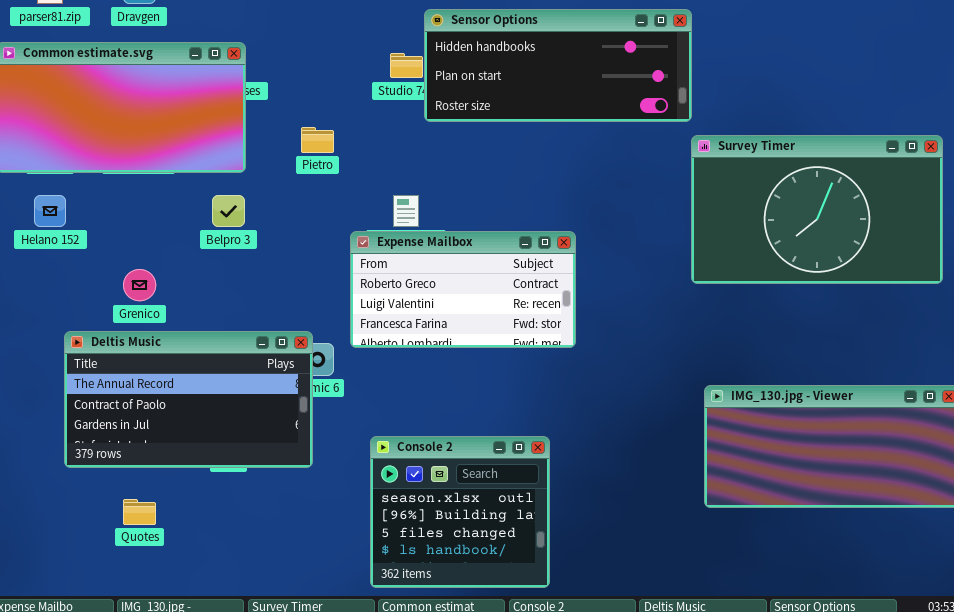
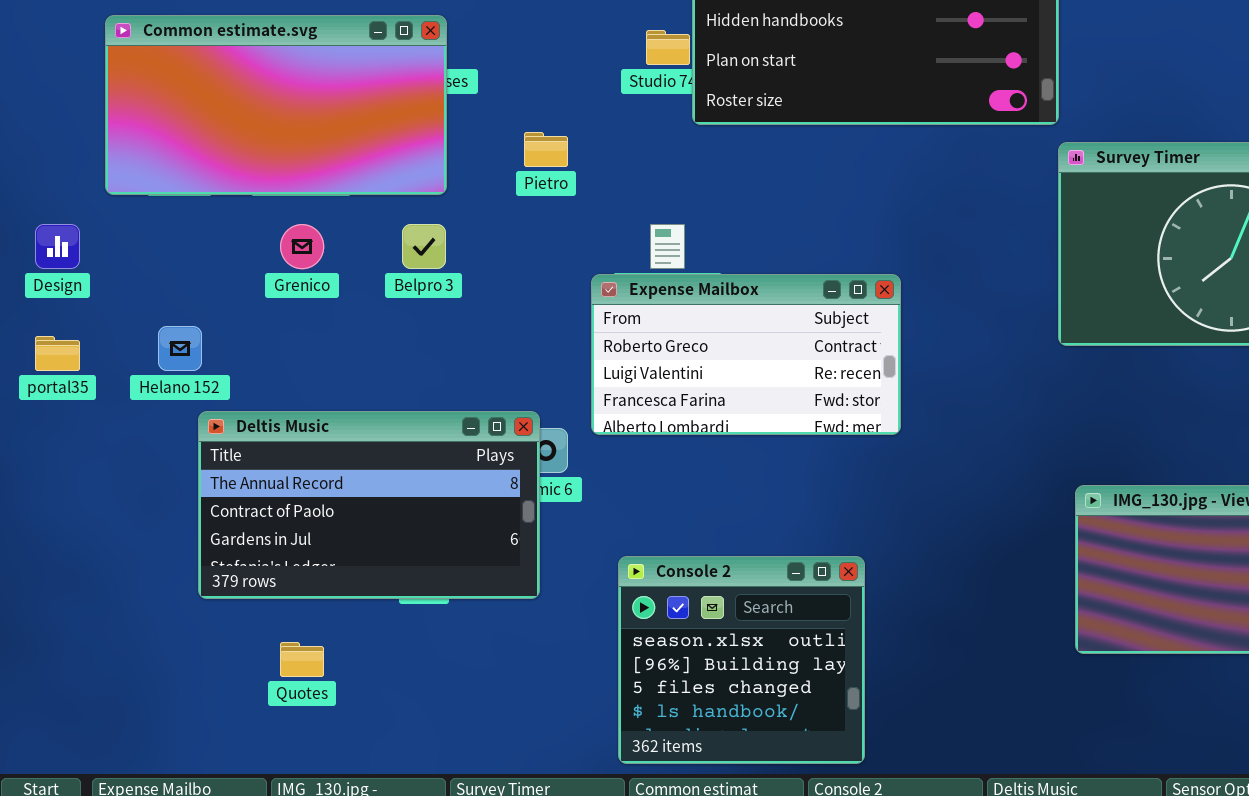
Helano 152: [34,195,66,227] -> [158,326,202,371], moved
Grenico: [123,269,156,301] -> [280,224,324,269], moved

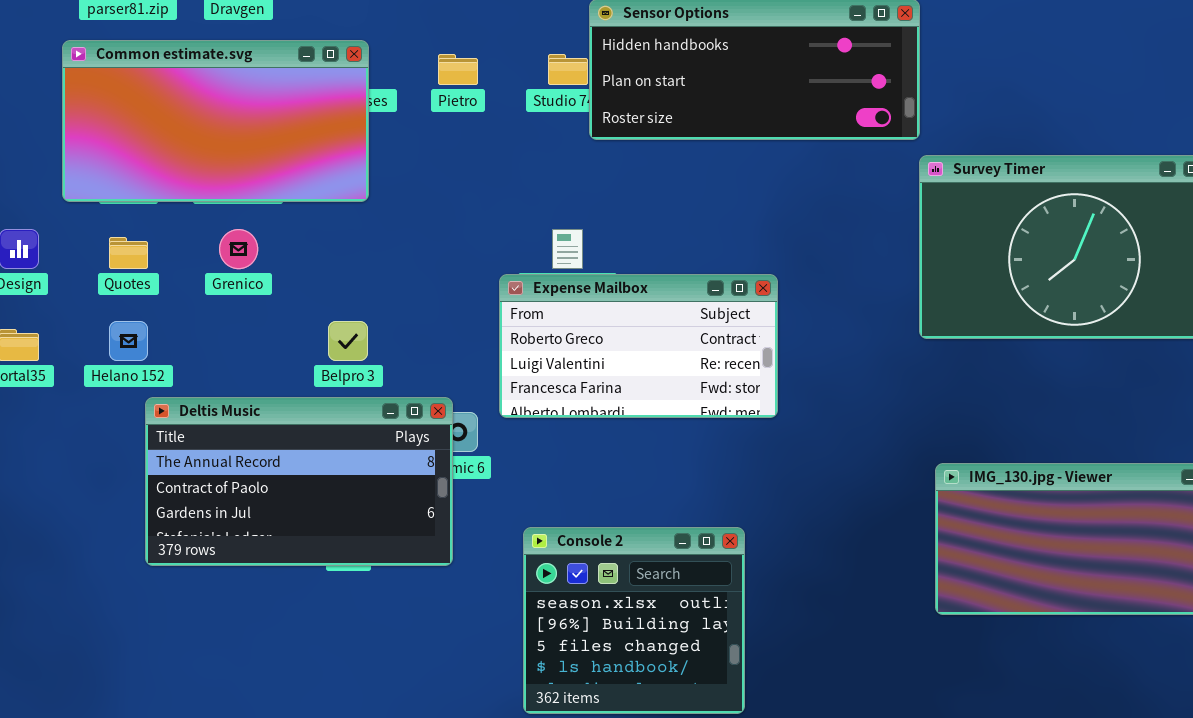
Pietro: [524,132,568,167] -> [438,54,478,85], moved
Belpro 3: [402,224,446,269] -> [328,321,368,361], moved
Quotes: [280,642,324,677] -> [109,237,148,269], moved

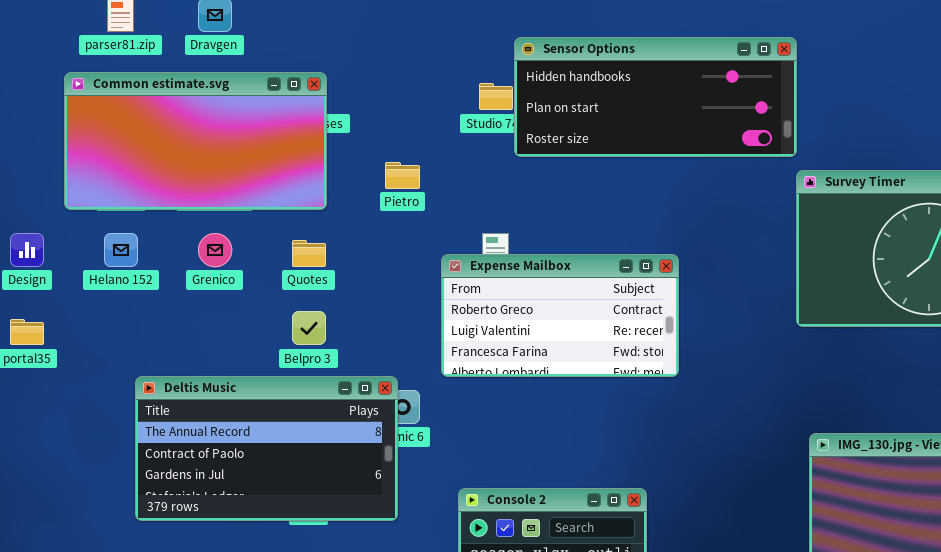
Pietro: [438,54,478,85] -> [385,162,420,189], moved
Quotes: [109,237,148,269] -> [292,240,326,267], moved
Expense Mailbox: [499,274,778,418] -> [441,254,679,377], moved
Helano 152: [109,321,148,361] -> [104,233,138,267], moved

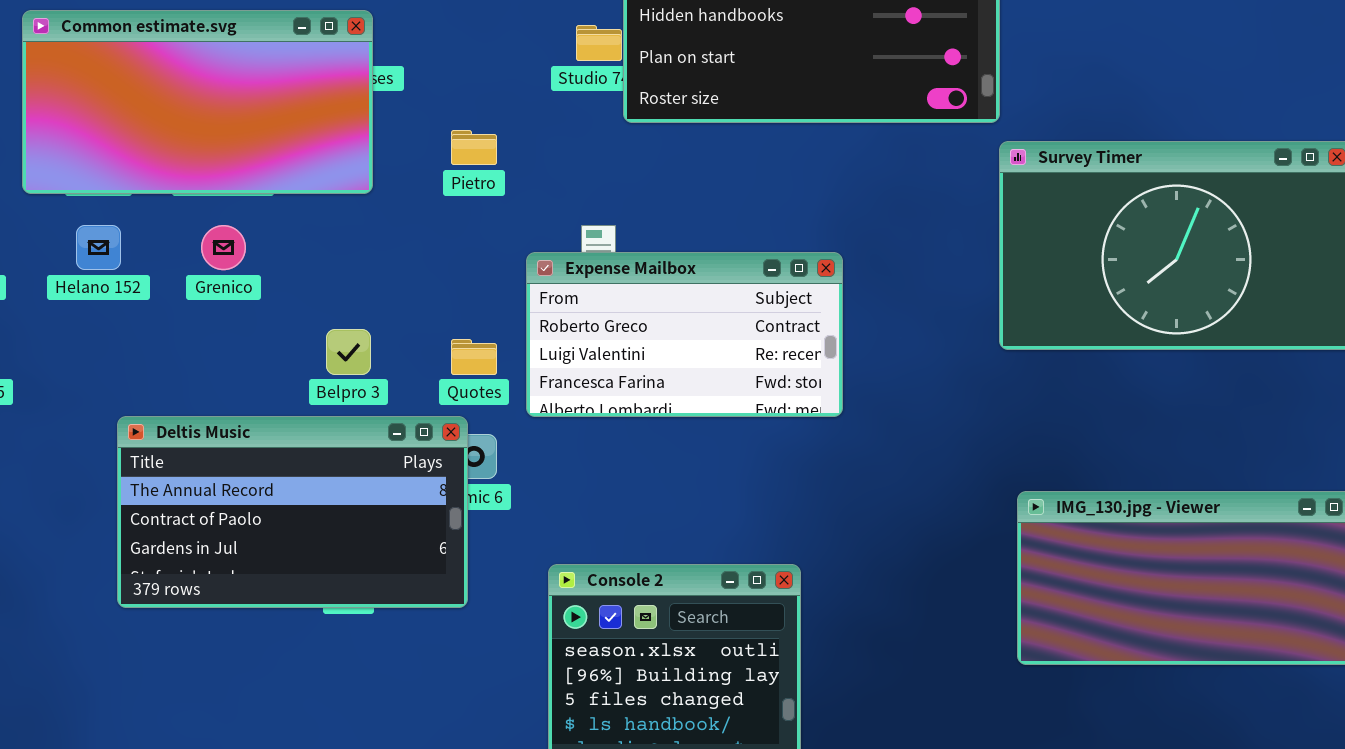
Quotes: [292,240,326,267] -> [451,339,497,375], moved

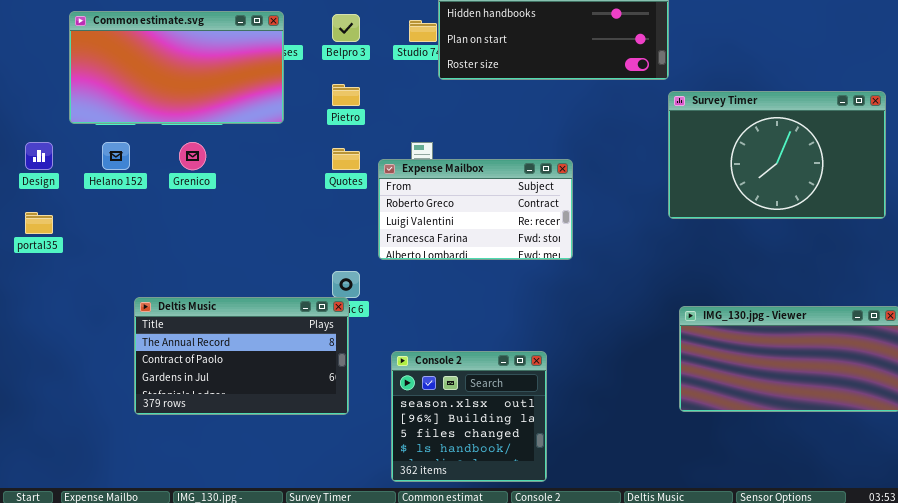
Belpro 3: [326,329,371,375] -> [332,14,360,42], moved
Quotes: [451,339,497,375] -> [332,148,360,170], moved
Deltis Music: [117,416,468,608] -> [134,297,349,415], moved

